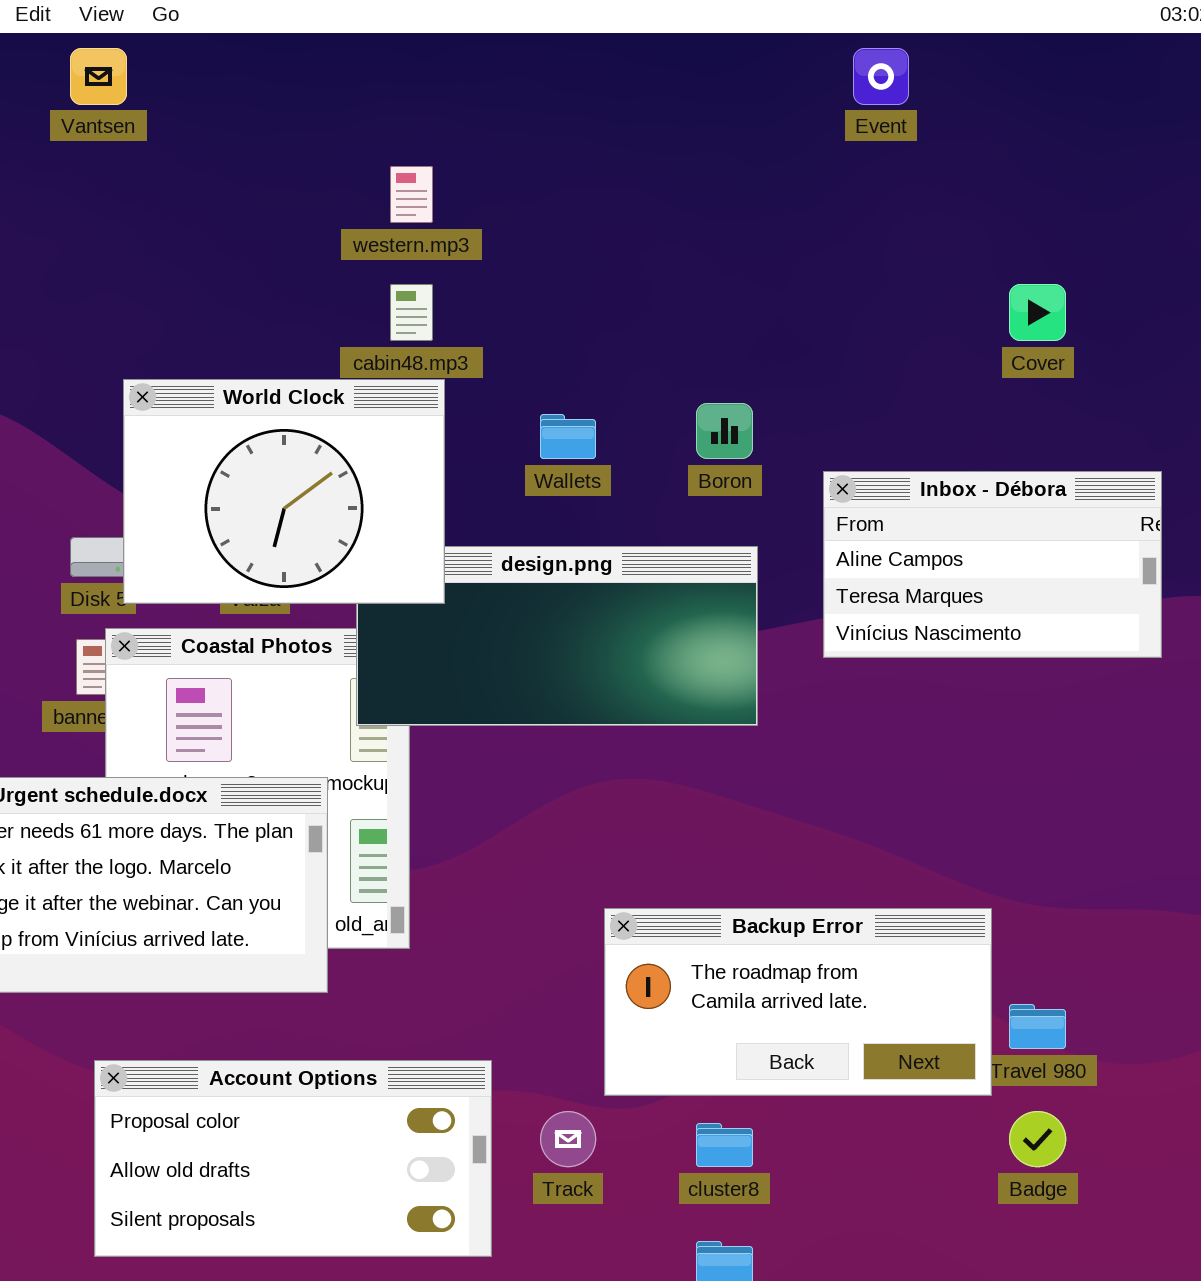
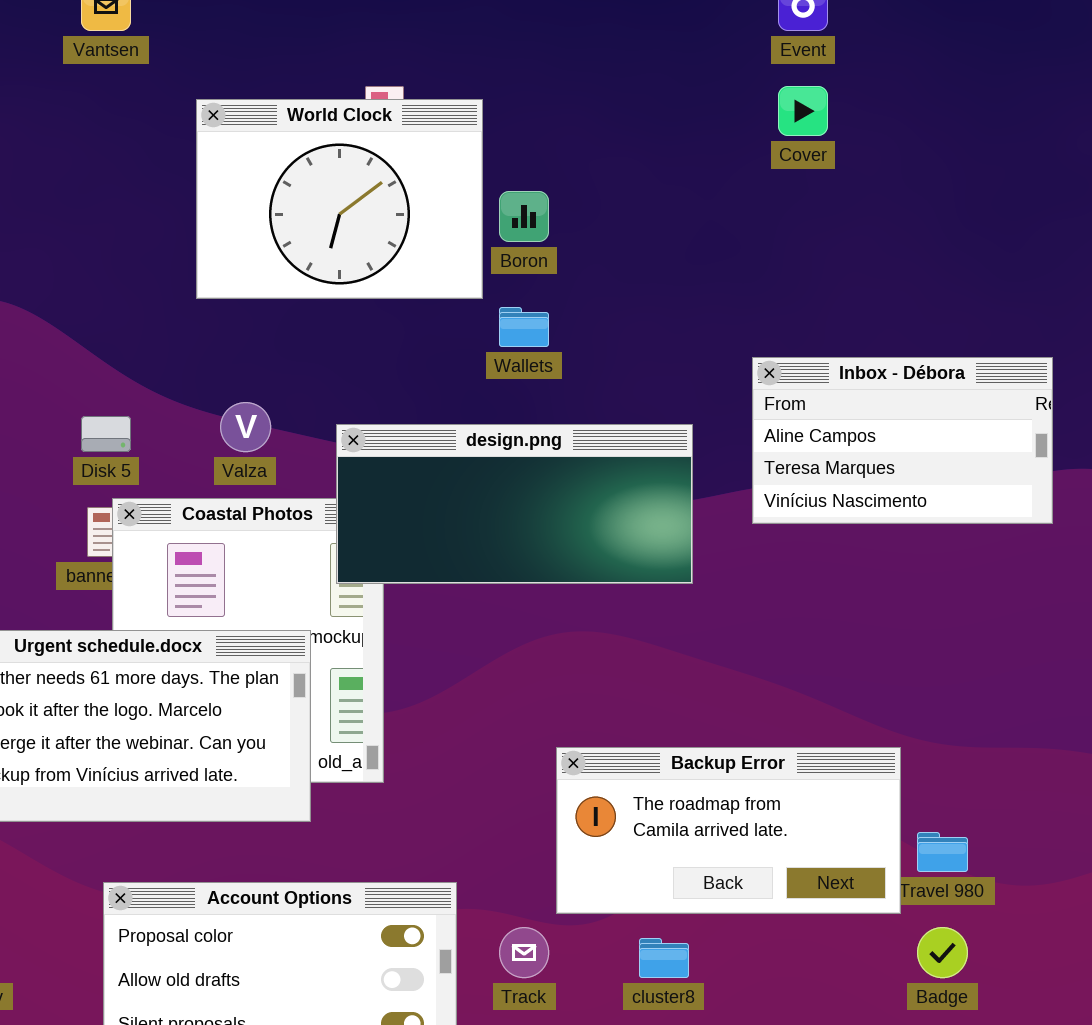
Cover: [1009,284,1066,341] -> [778,86,828,136], moved
World Clock: [123,379,445,604] -> [196,99,483,299], moved
Boron: [696,403,753,459] -> [499,191,549,242], moved

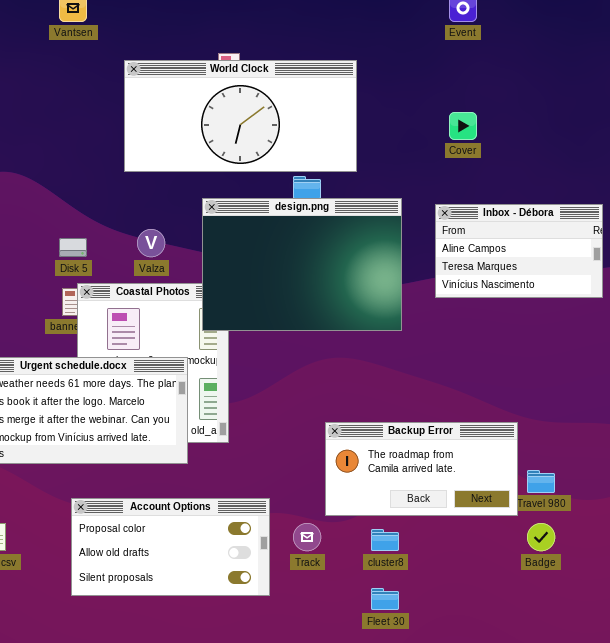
Cover: [778,86,828,136] -> [449,112,477,140], moved
World Clock: [196,99,483,299] -> [124,60,357,172], resized
design.png: [336,424,693,584] -> [202,198,402,331], resized

